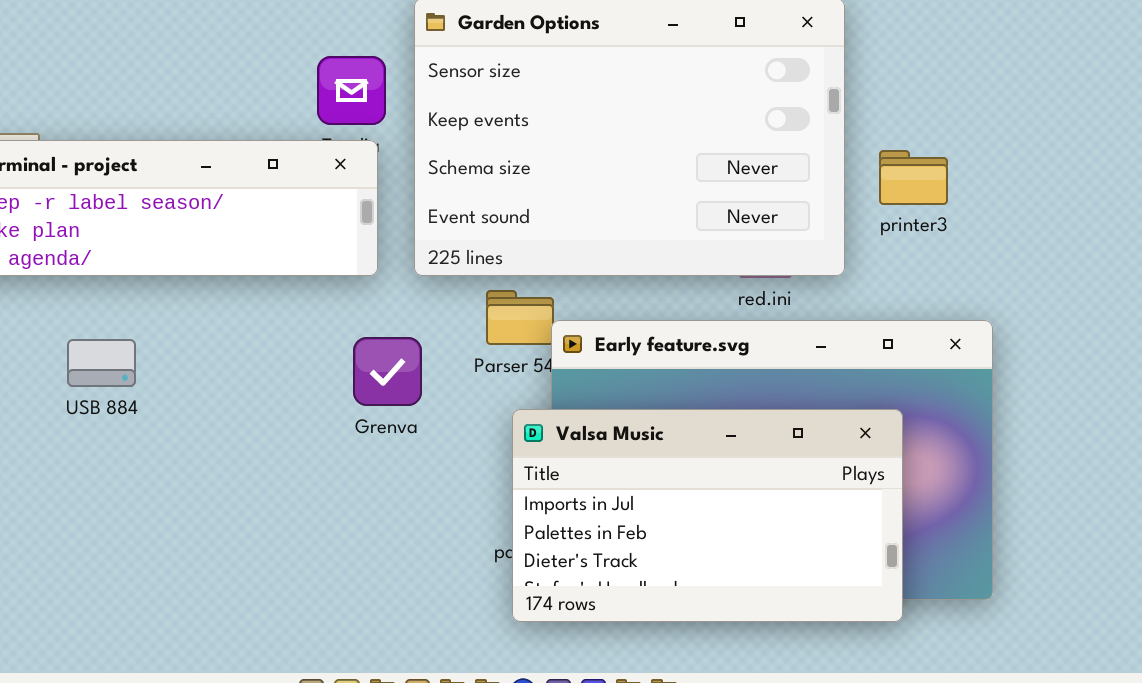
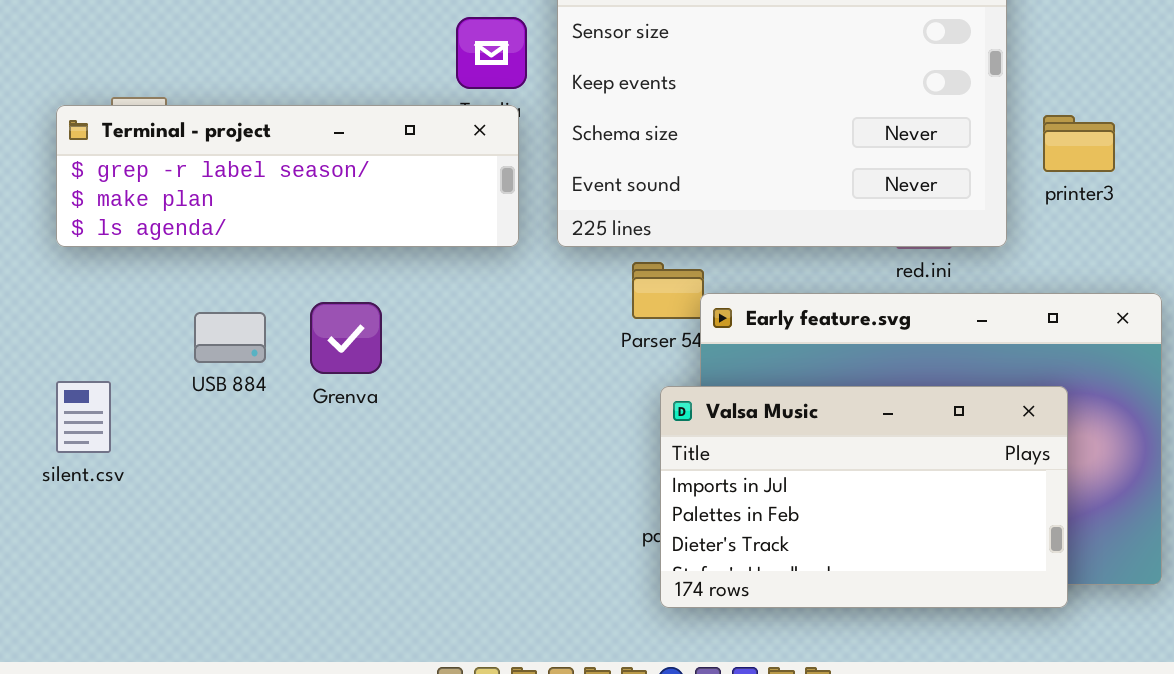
Grenva: [353,337,422,406] -> [310,302,382,374], moved

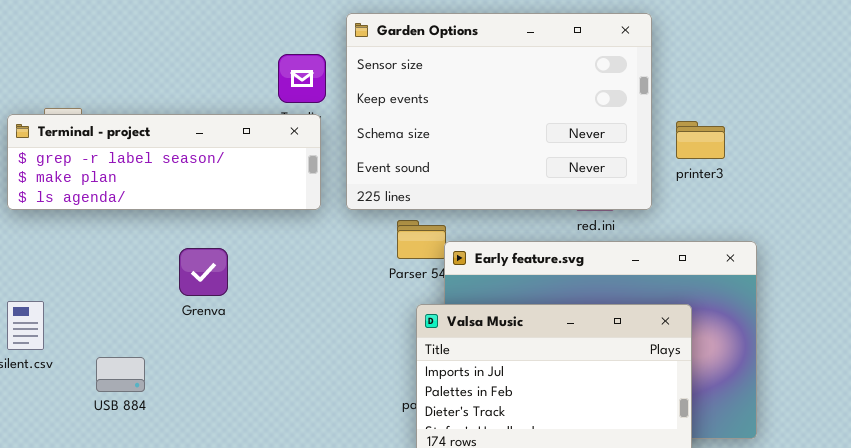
USB 884: [194,312,266,363] -> [96,357,145,392], moved

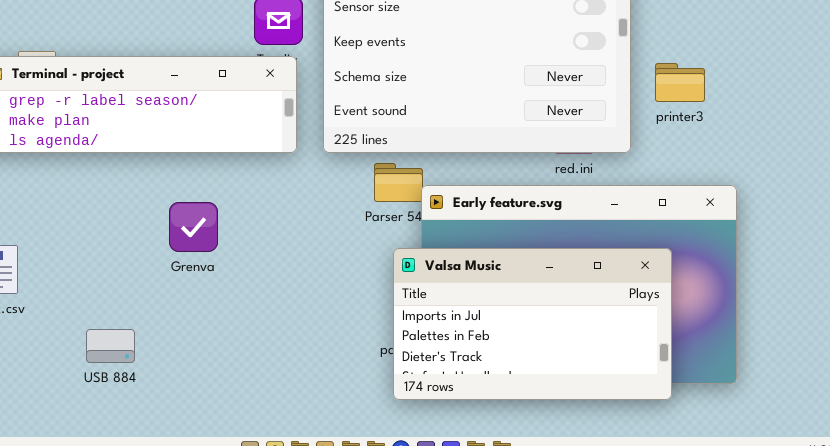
Grenva: [179,248,228,296] -> [169,202,218,252], moved
USB 884: [96,357,145,392] -> [86,329,135,363], moved

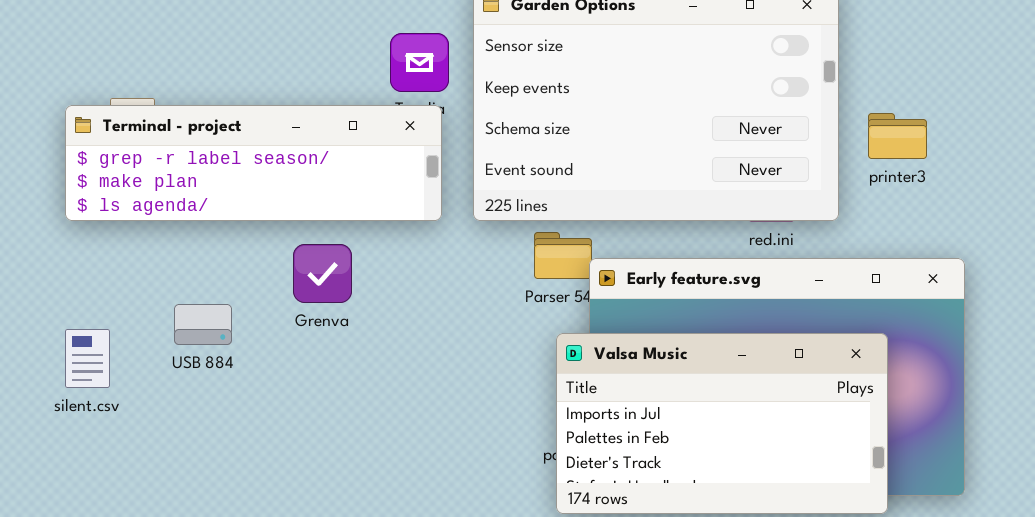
Grenva: [169,202,218,252] -> [293,244,352,303], moved
USB 884: [86,329,135,363] -> [174,304,232,345], moved

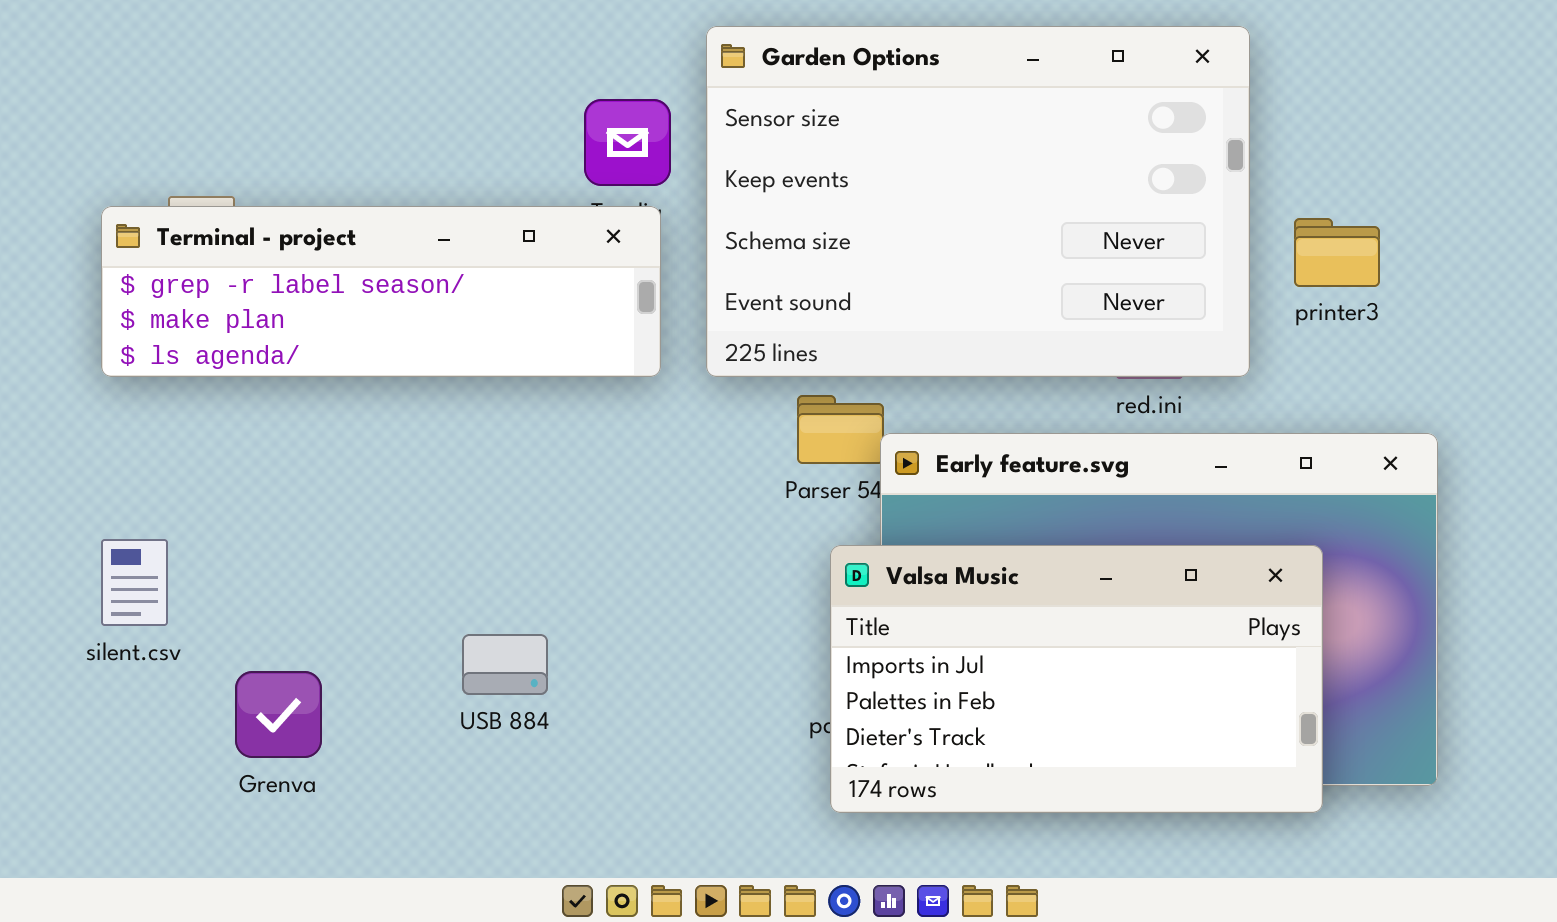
Grenva: [293,244,352,303] -> [235,671,322,758], moved
USB 884: [174,304,232,345] -> [462,634,548,695], moved

